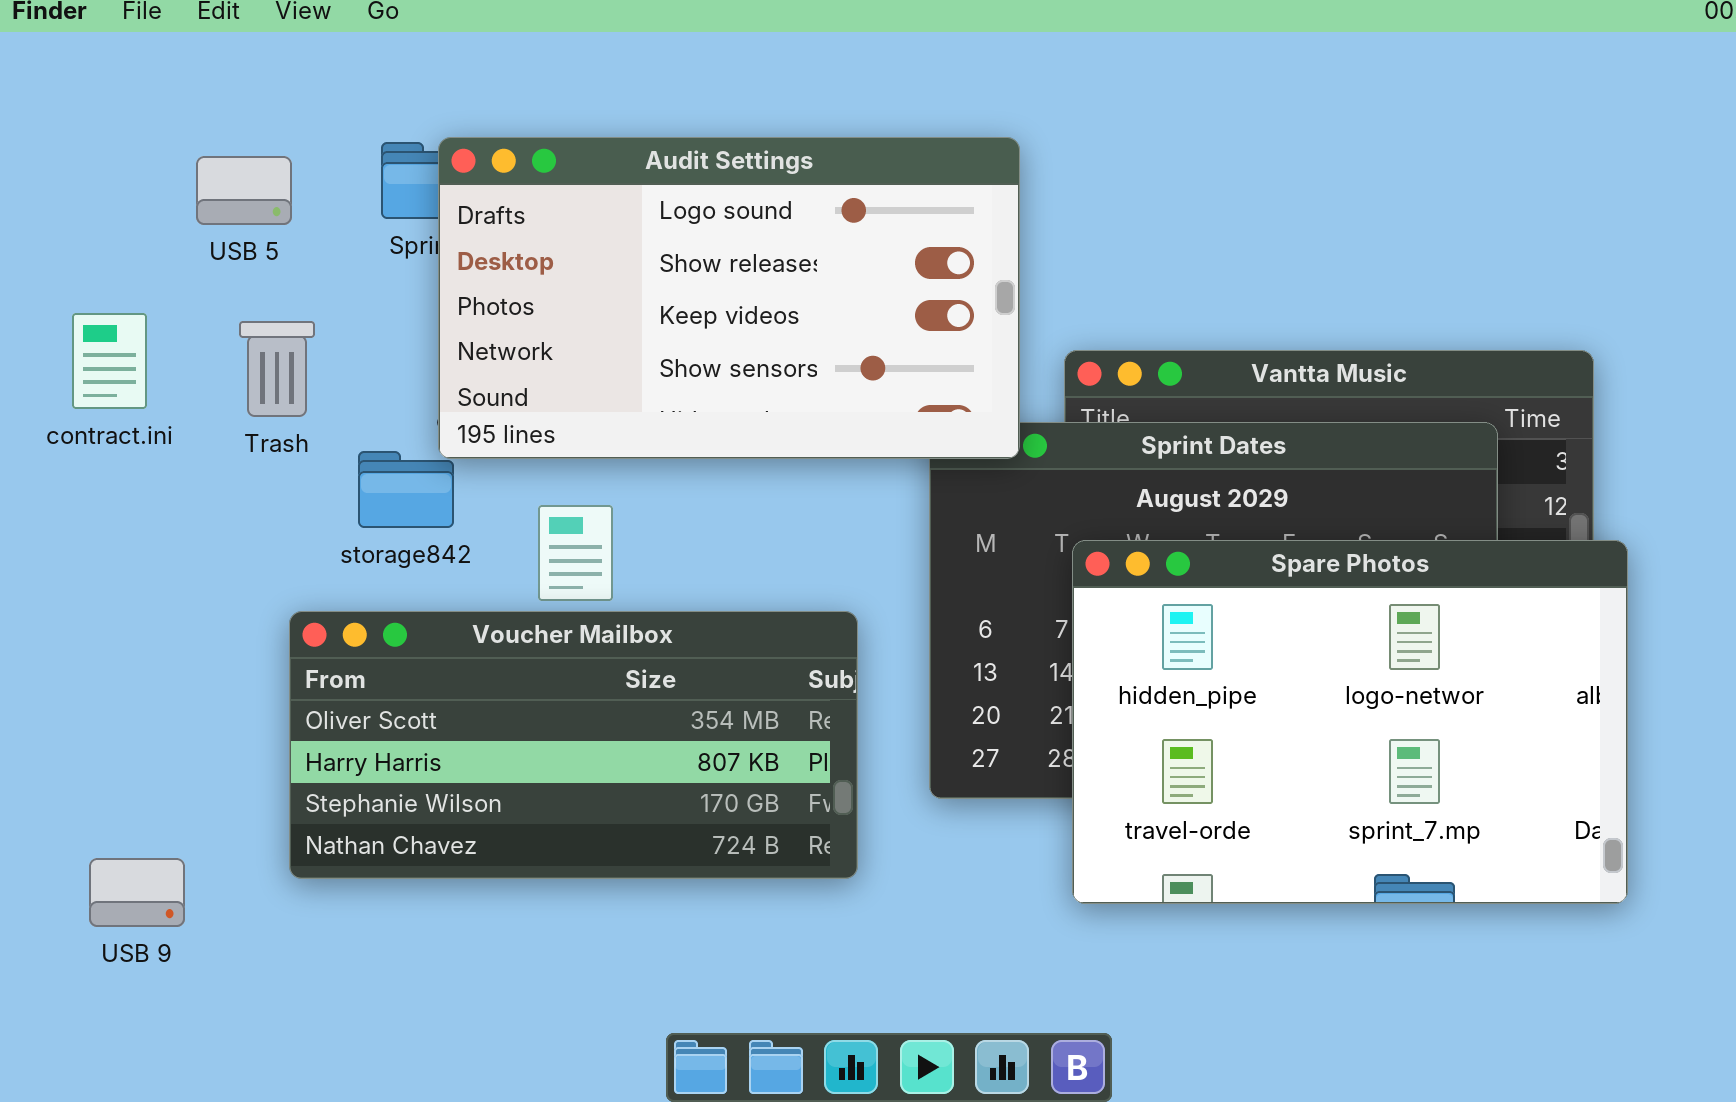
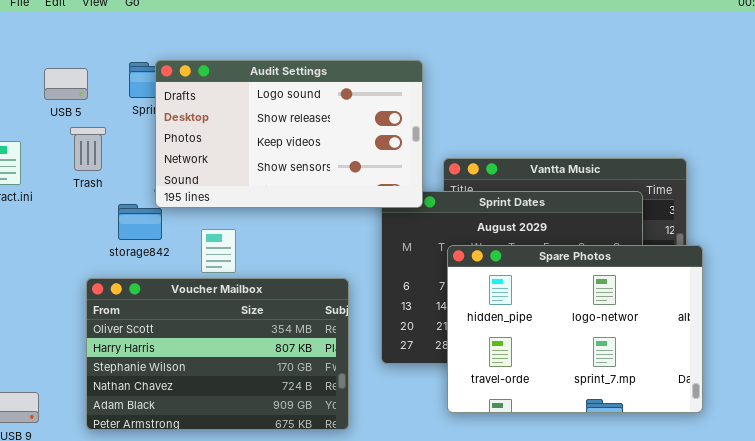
Trash: [239,321,315,417] -> [70,127,106,171], moved
Voucher Mailbox: [289,611,858,879] -> [86,278,349,430], resized

